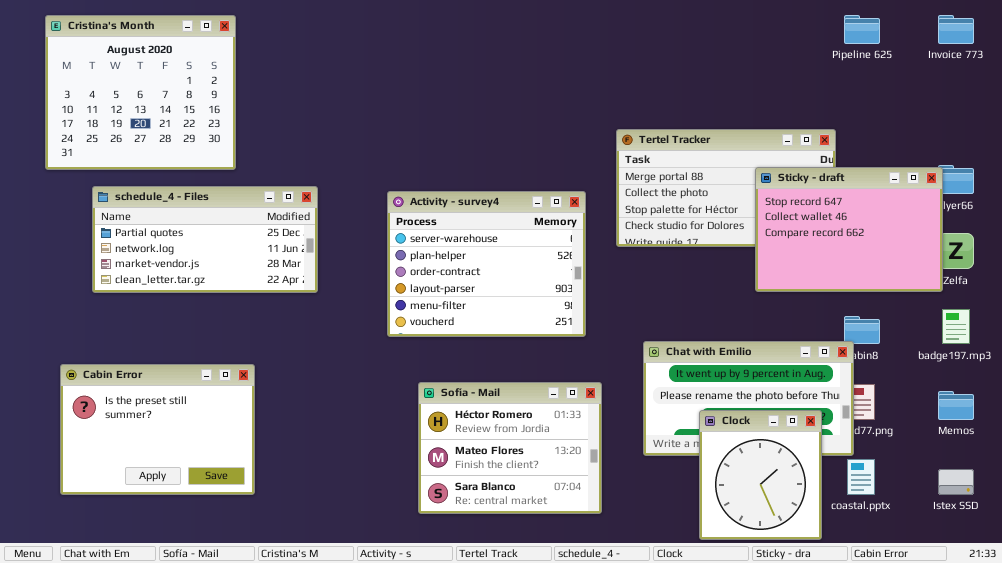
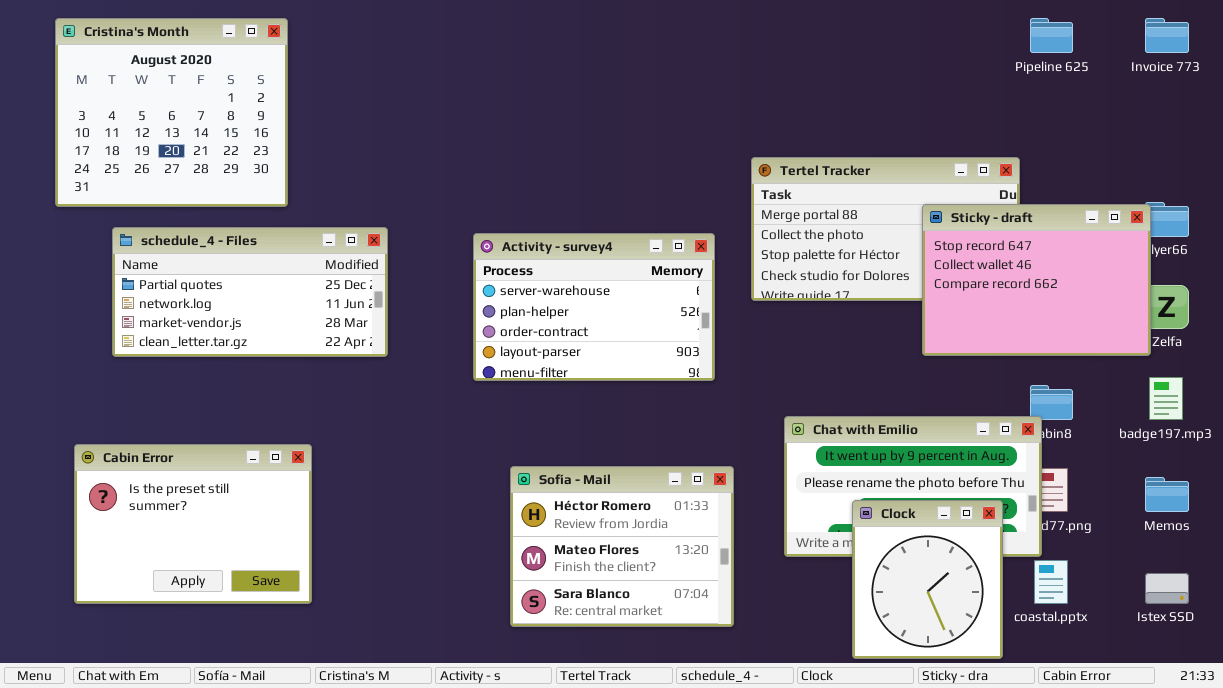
Activity - survey4: [387,191,586,337] -> [473,233,715,381], resized

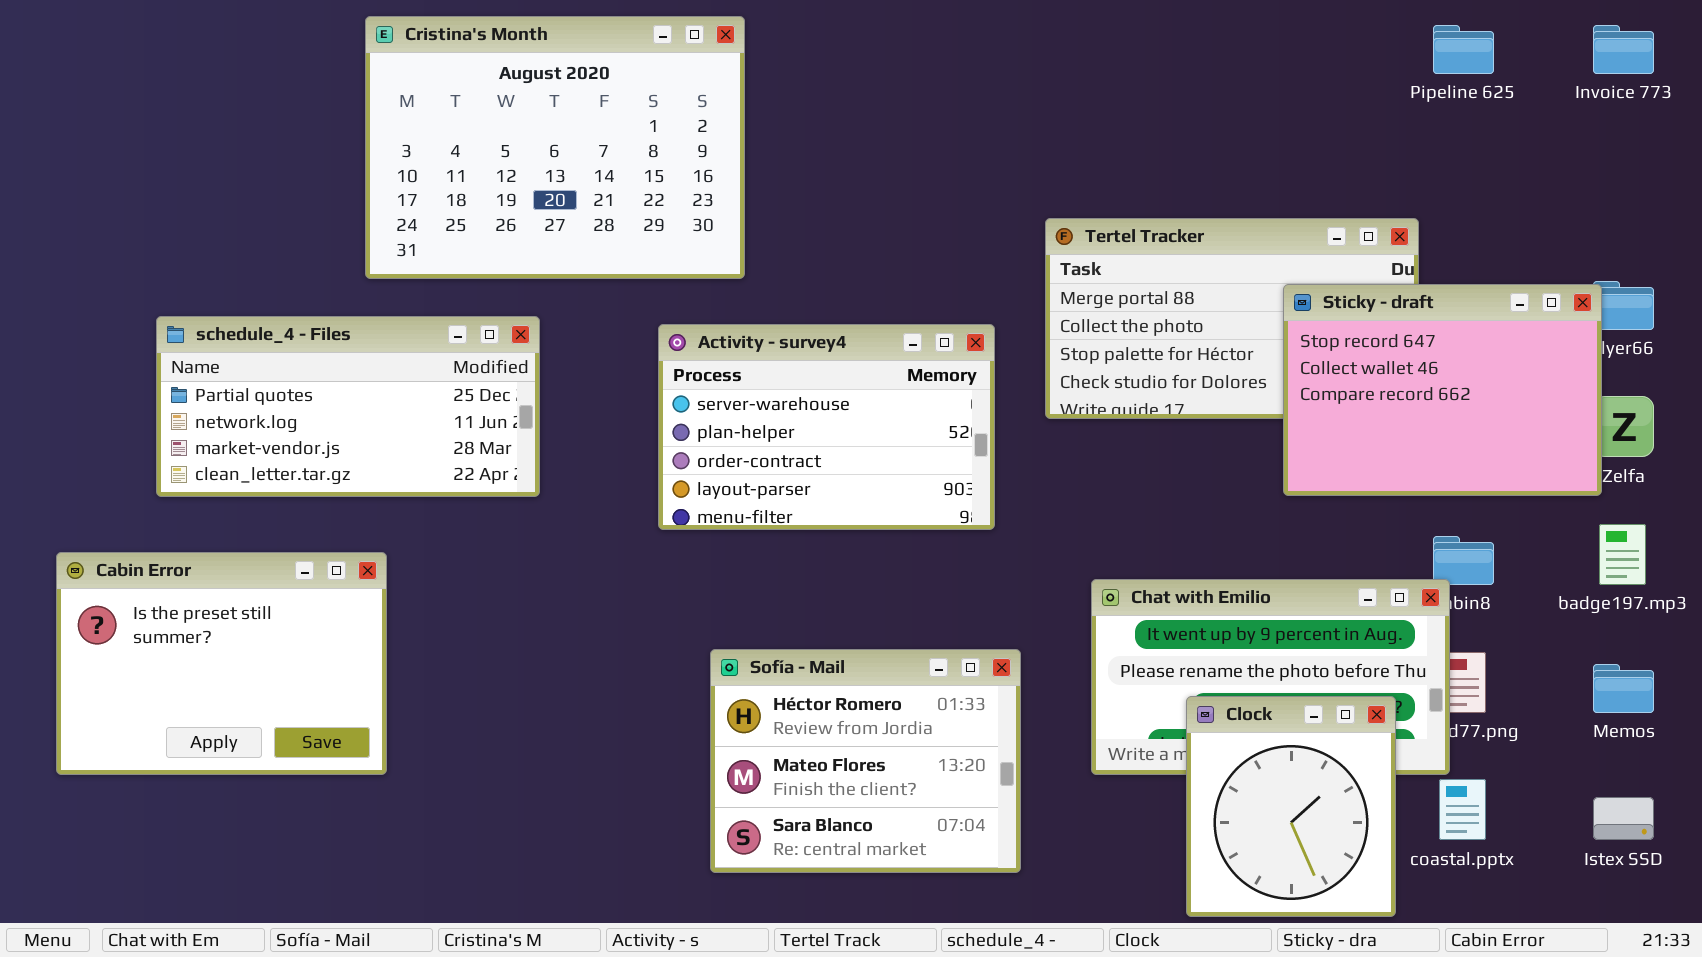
Cristina's Month: [55,18,288,207] -> [365,16,745,279], moved, resized
Cabin Error: [74,444,312,604] -> [56,552,387,775], moved

